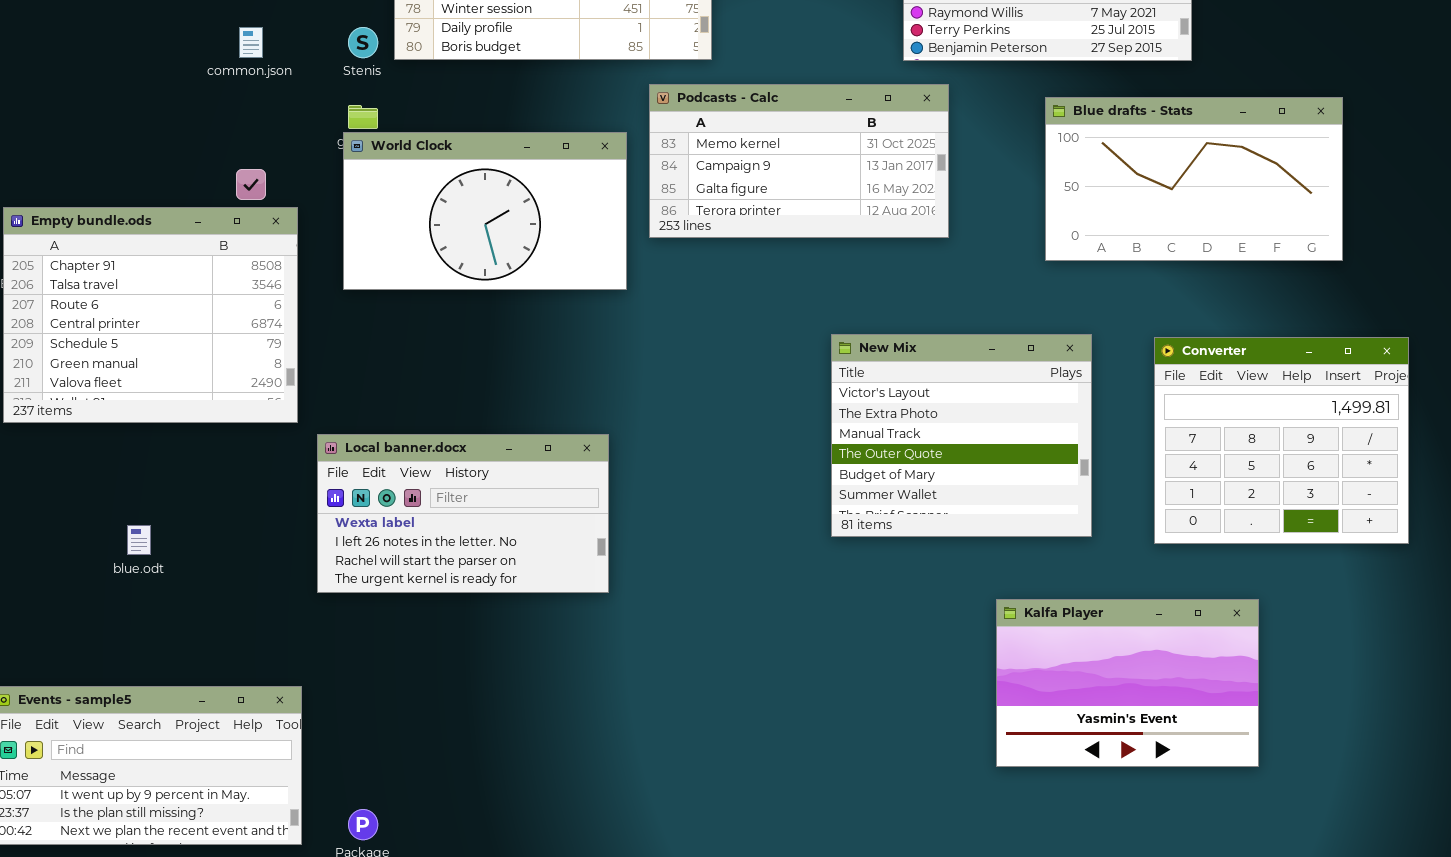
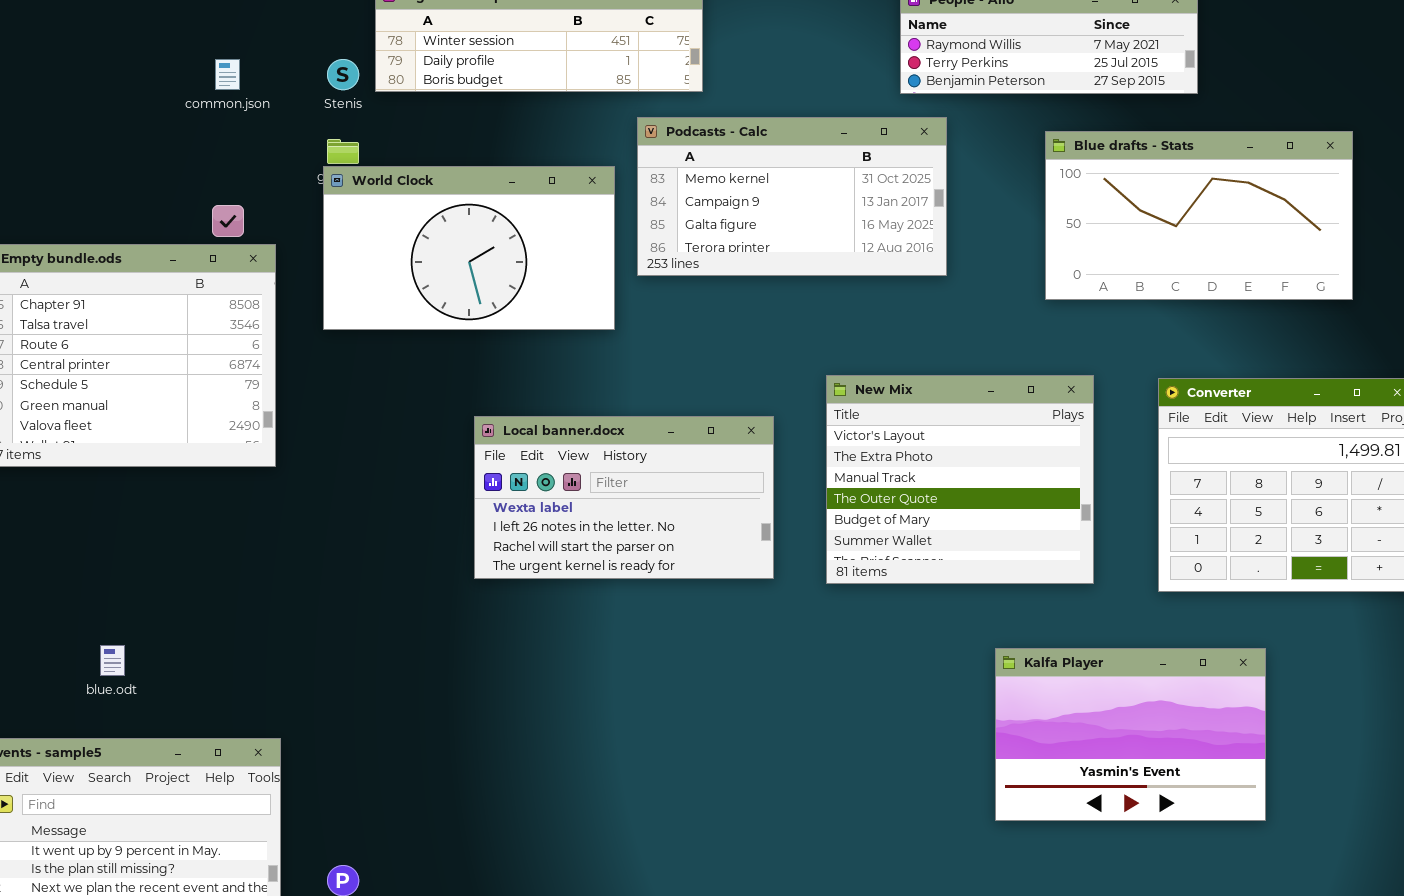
Local banner.docx: [317,434,609,593] -> [474,416,774,579], moved
blue.odt: [127,525,151,555] -> [100,645,125,676], moved

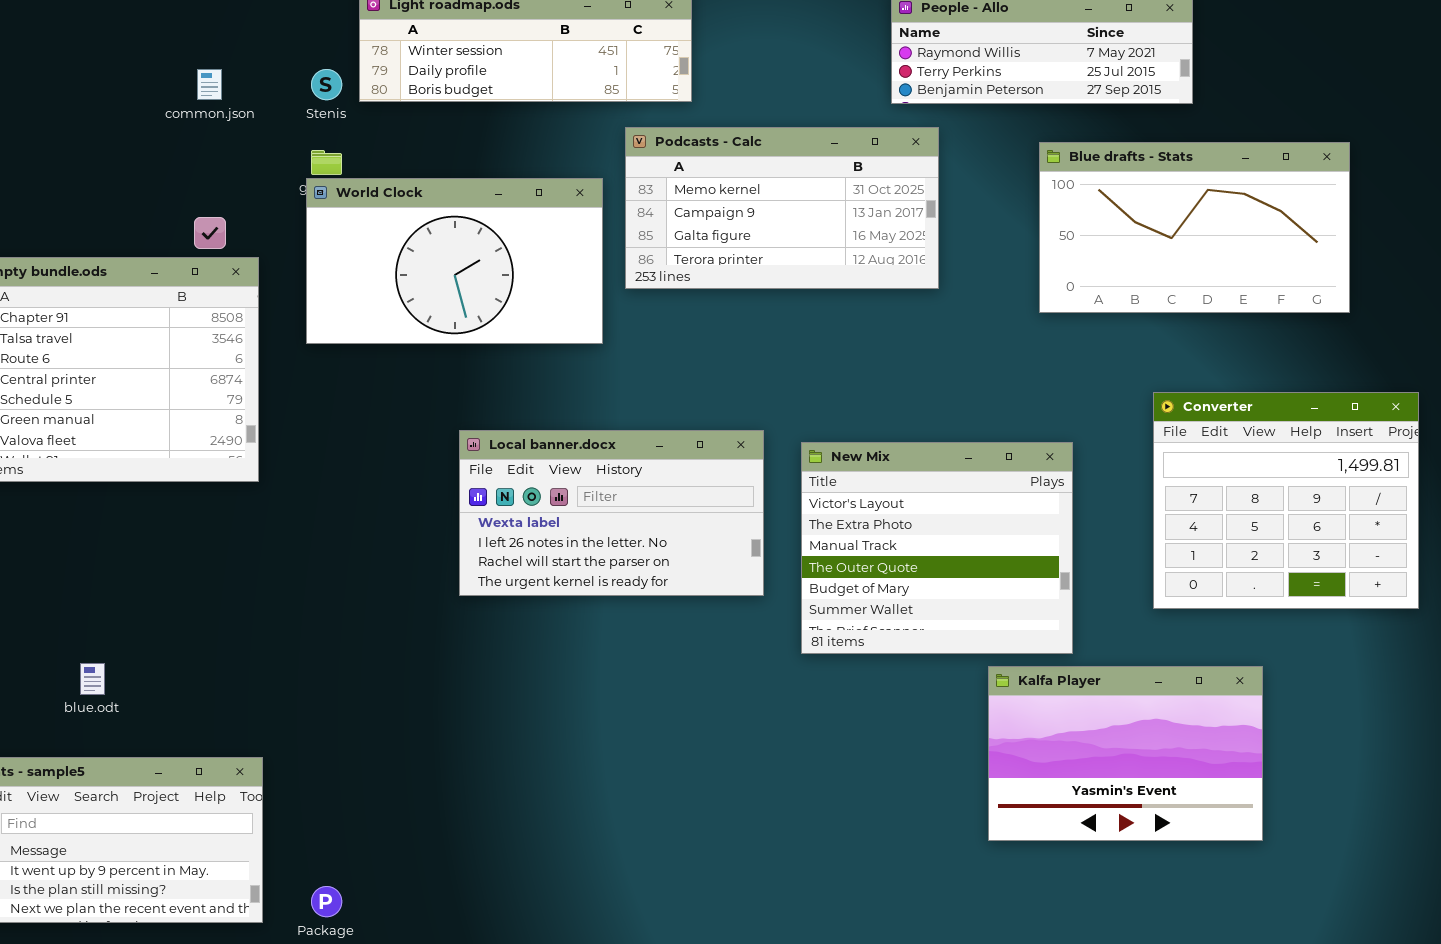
New Mix: [826,375,1094,584] -> [801,442,1073,654], moved

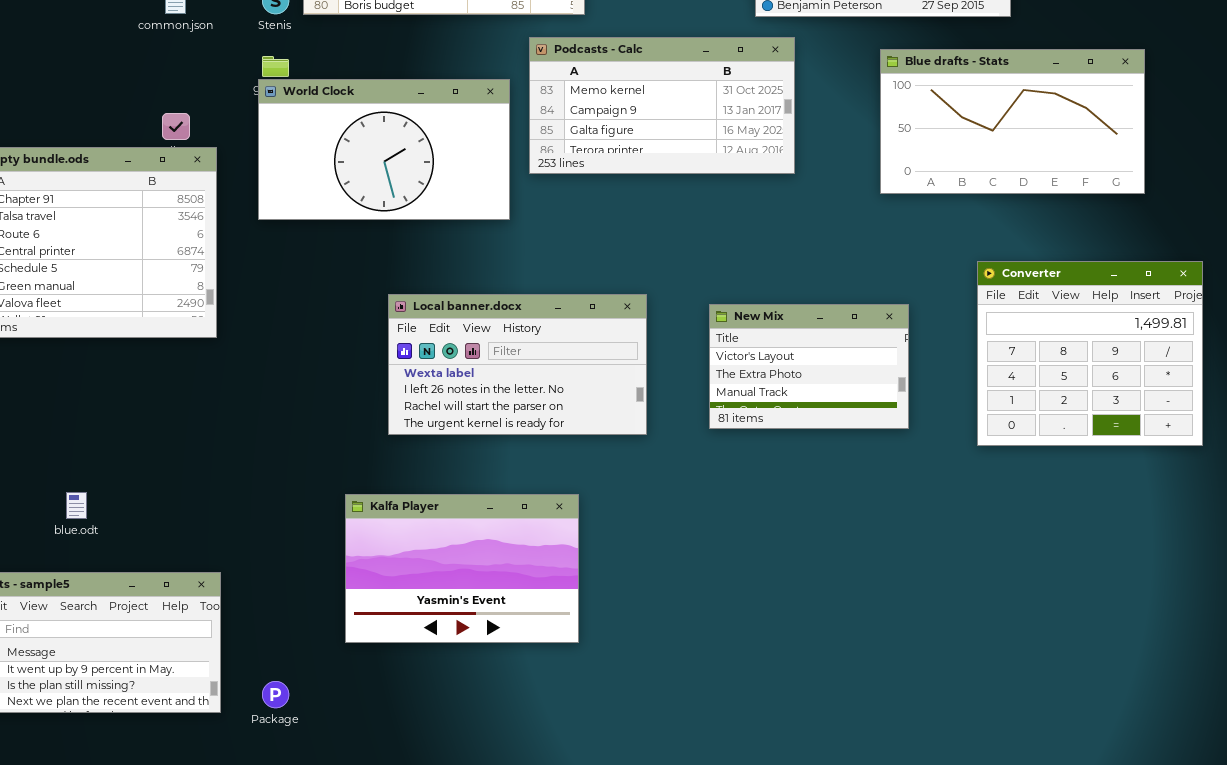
New Mix: [801,442,1073,654] -> [709,304,909,429], resized
Kalfa Player: [988,666,1263,841] -> [345,494,579,643], moved

